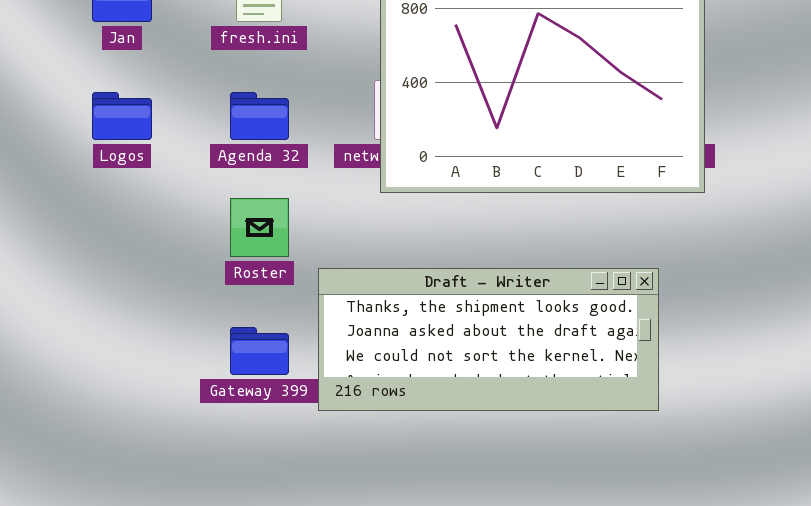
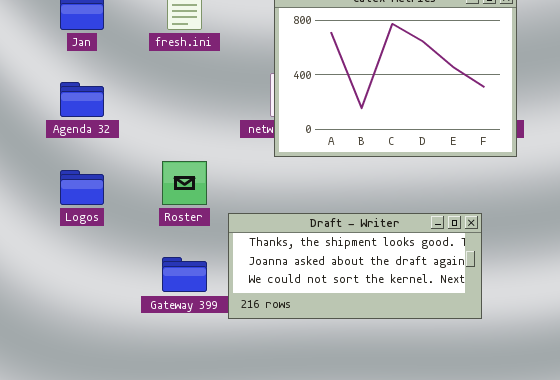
Logos: [92,92,152,140] -> [60,170,104,205], moved
Agenda 32: [230,92,289,140] -> [60,82,104,117], moved

